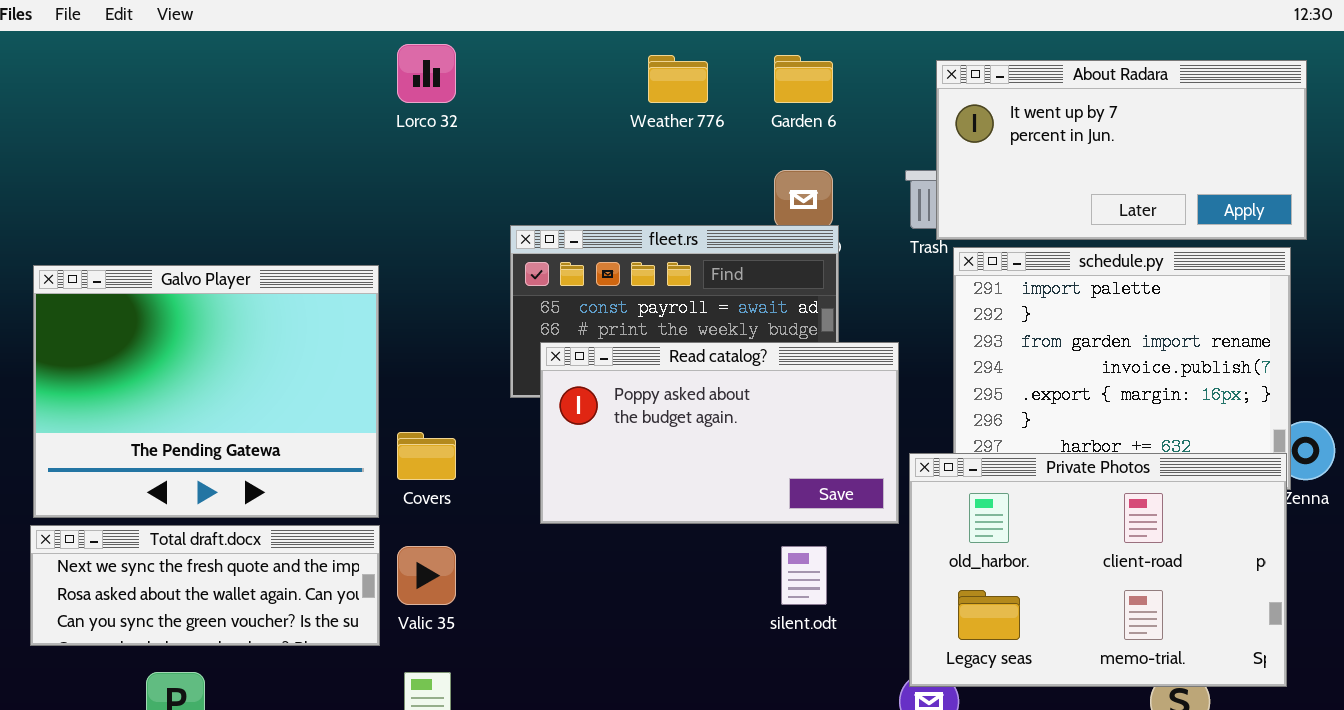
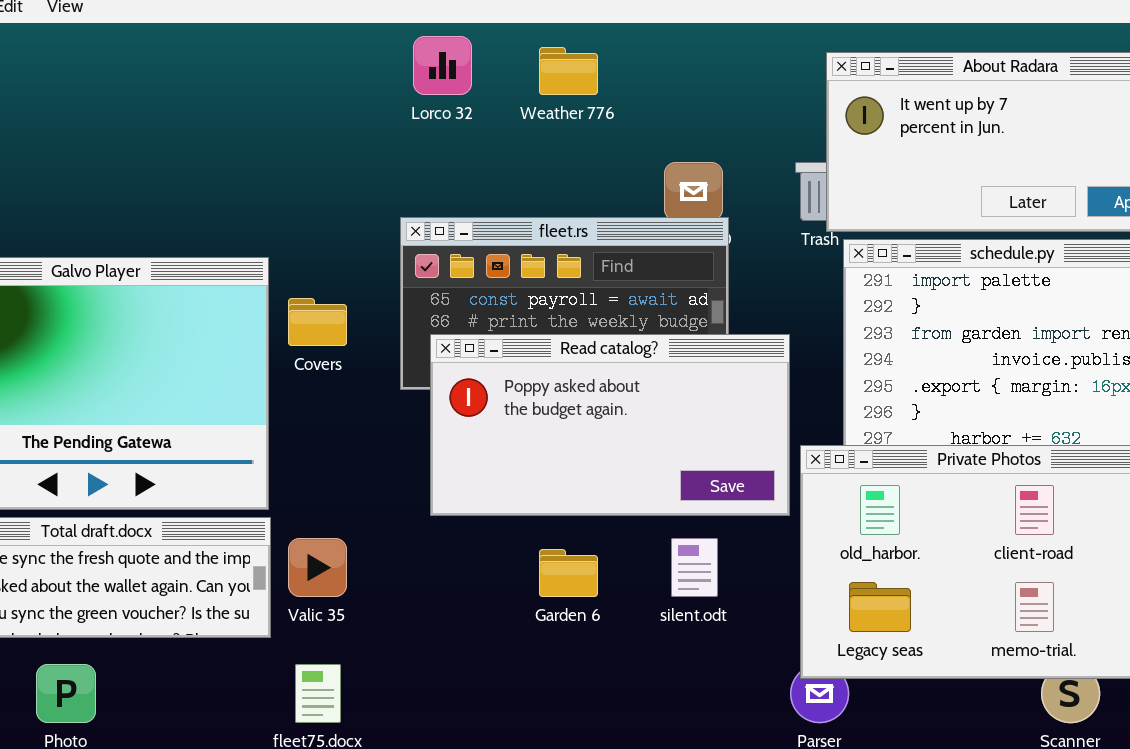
Lorco 32: [397,44,456,103] -> [413,36,472,95], moved
Garden 6: [774,55,833,103] -> [539,549,598,597], moved
Covers: [397,432,456,480] -> [288,298,347,346], moved

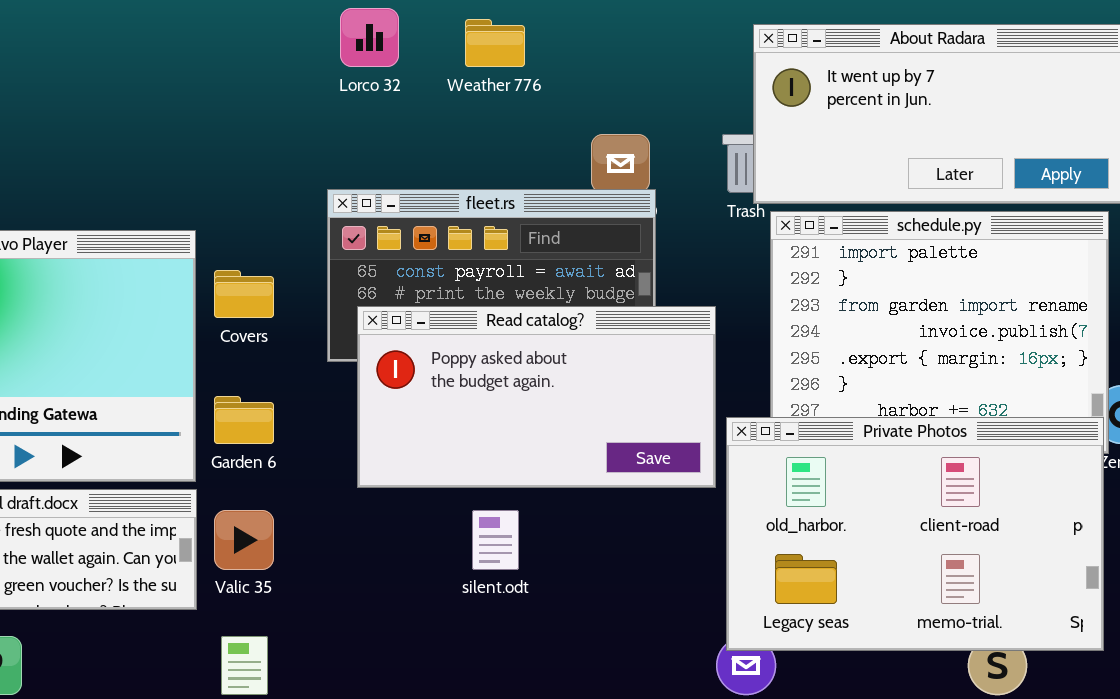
silent.odt: [671,538,718,597] -> [472,510,519,570], moved
Garden 6: [539,549,598,597] -> [214,396,274,444], moved

